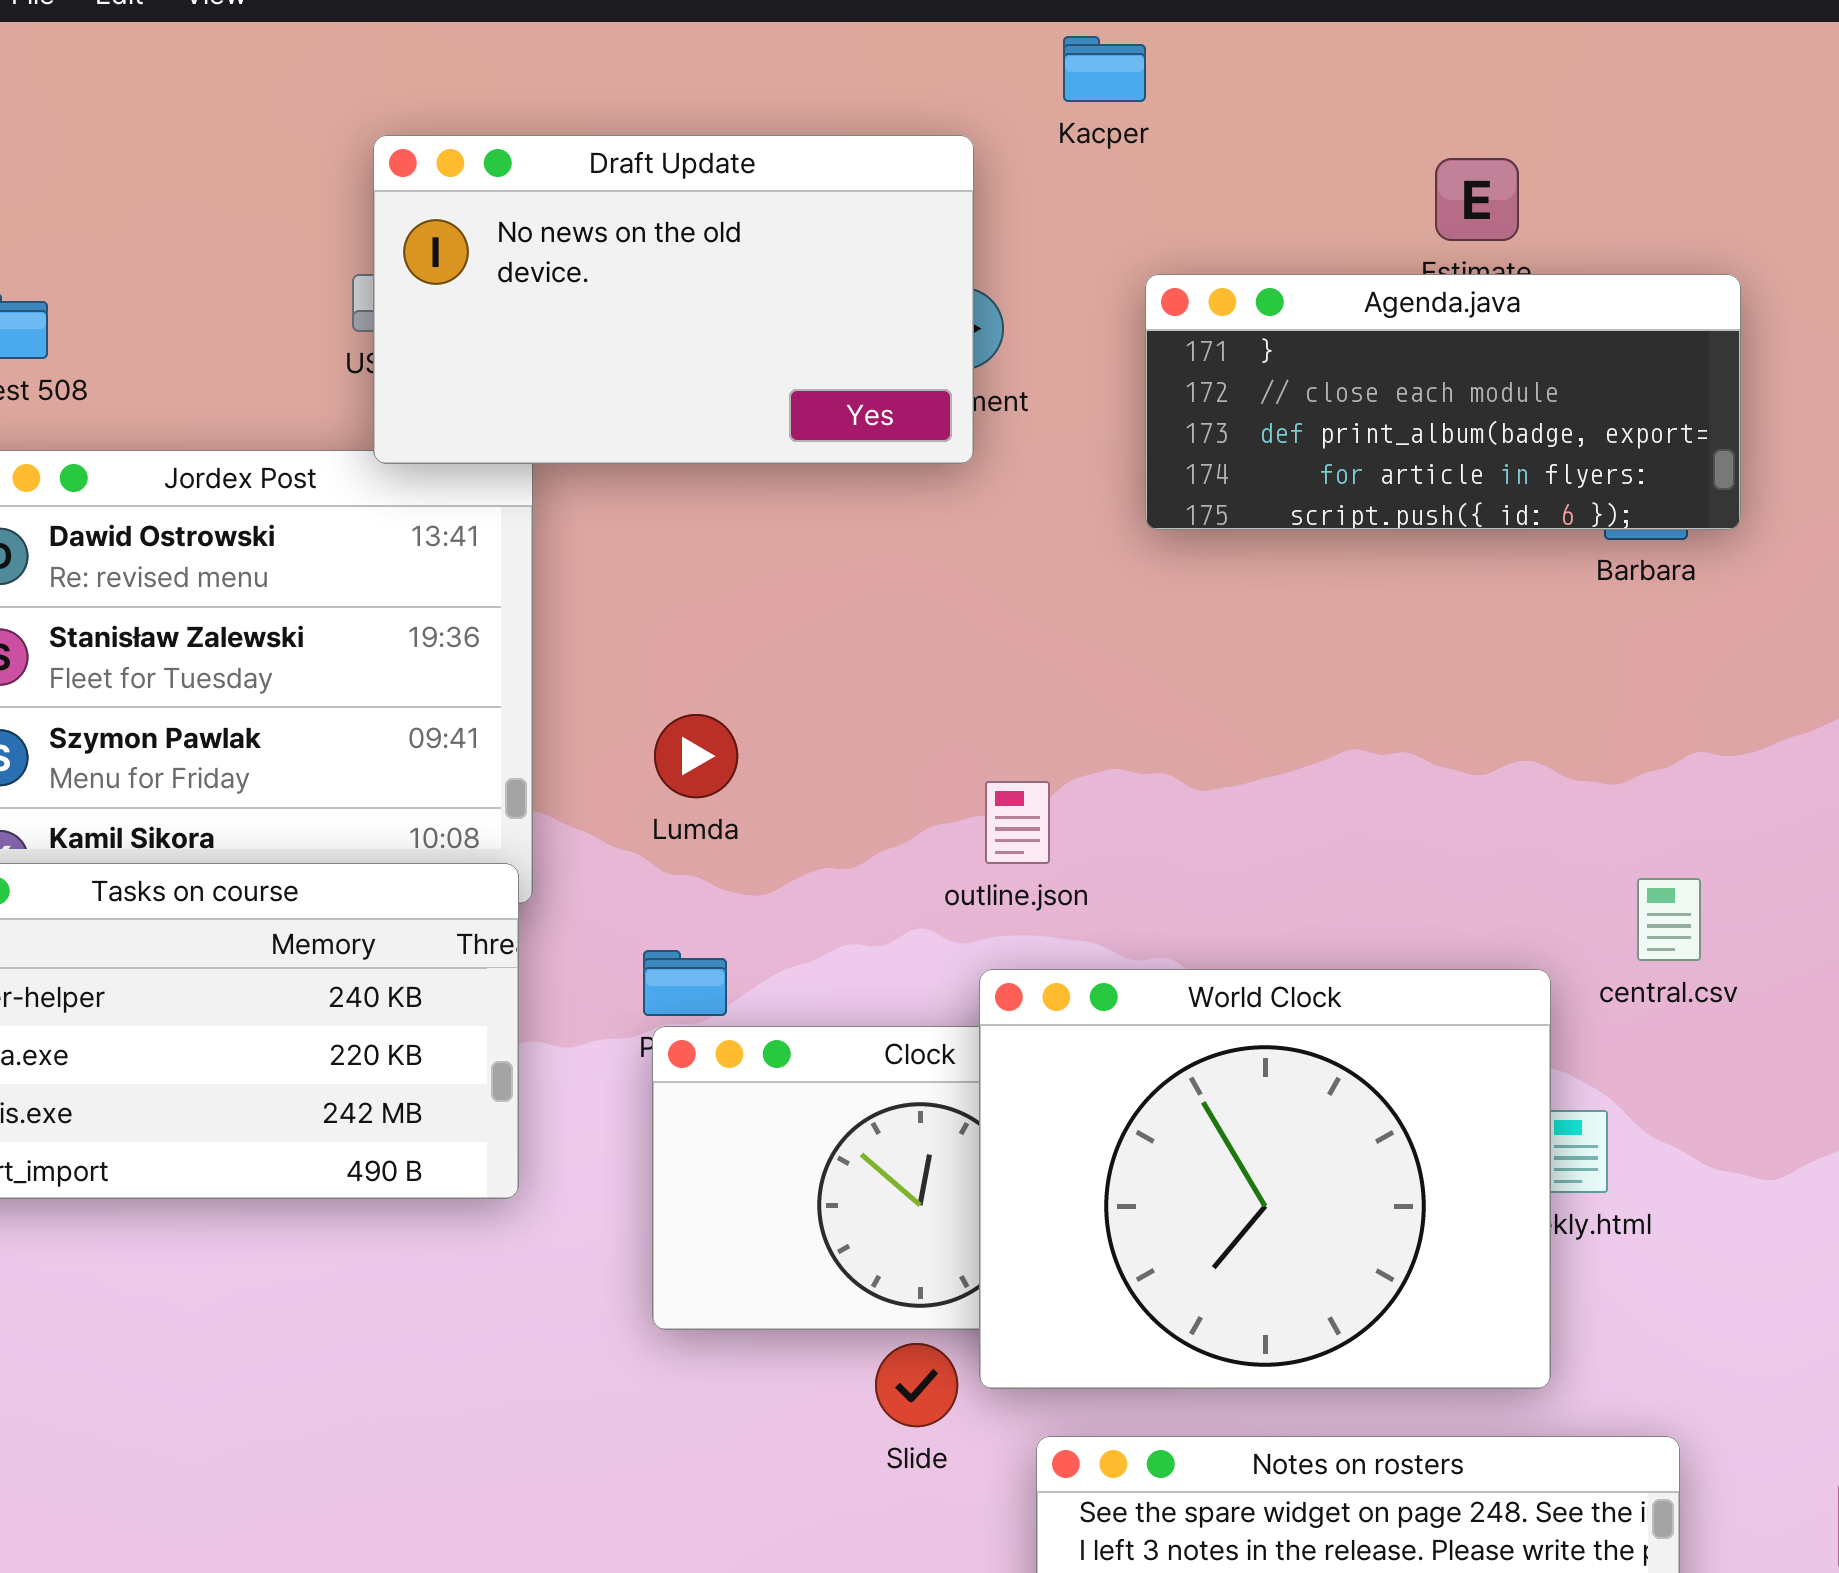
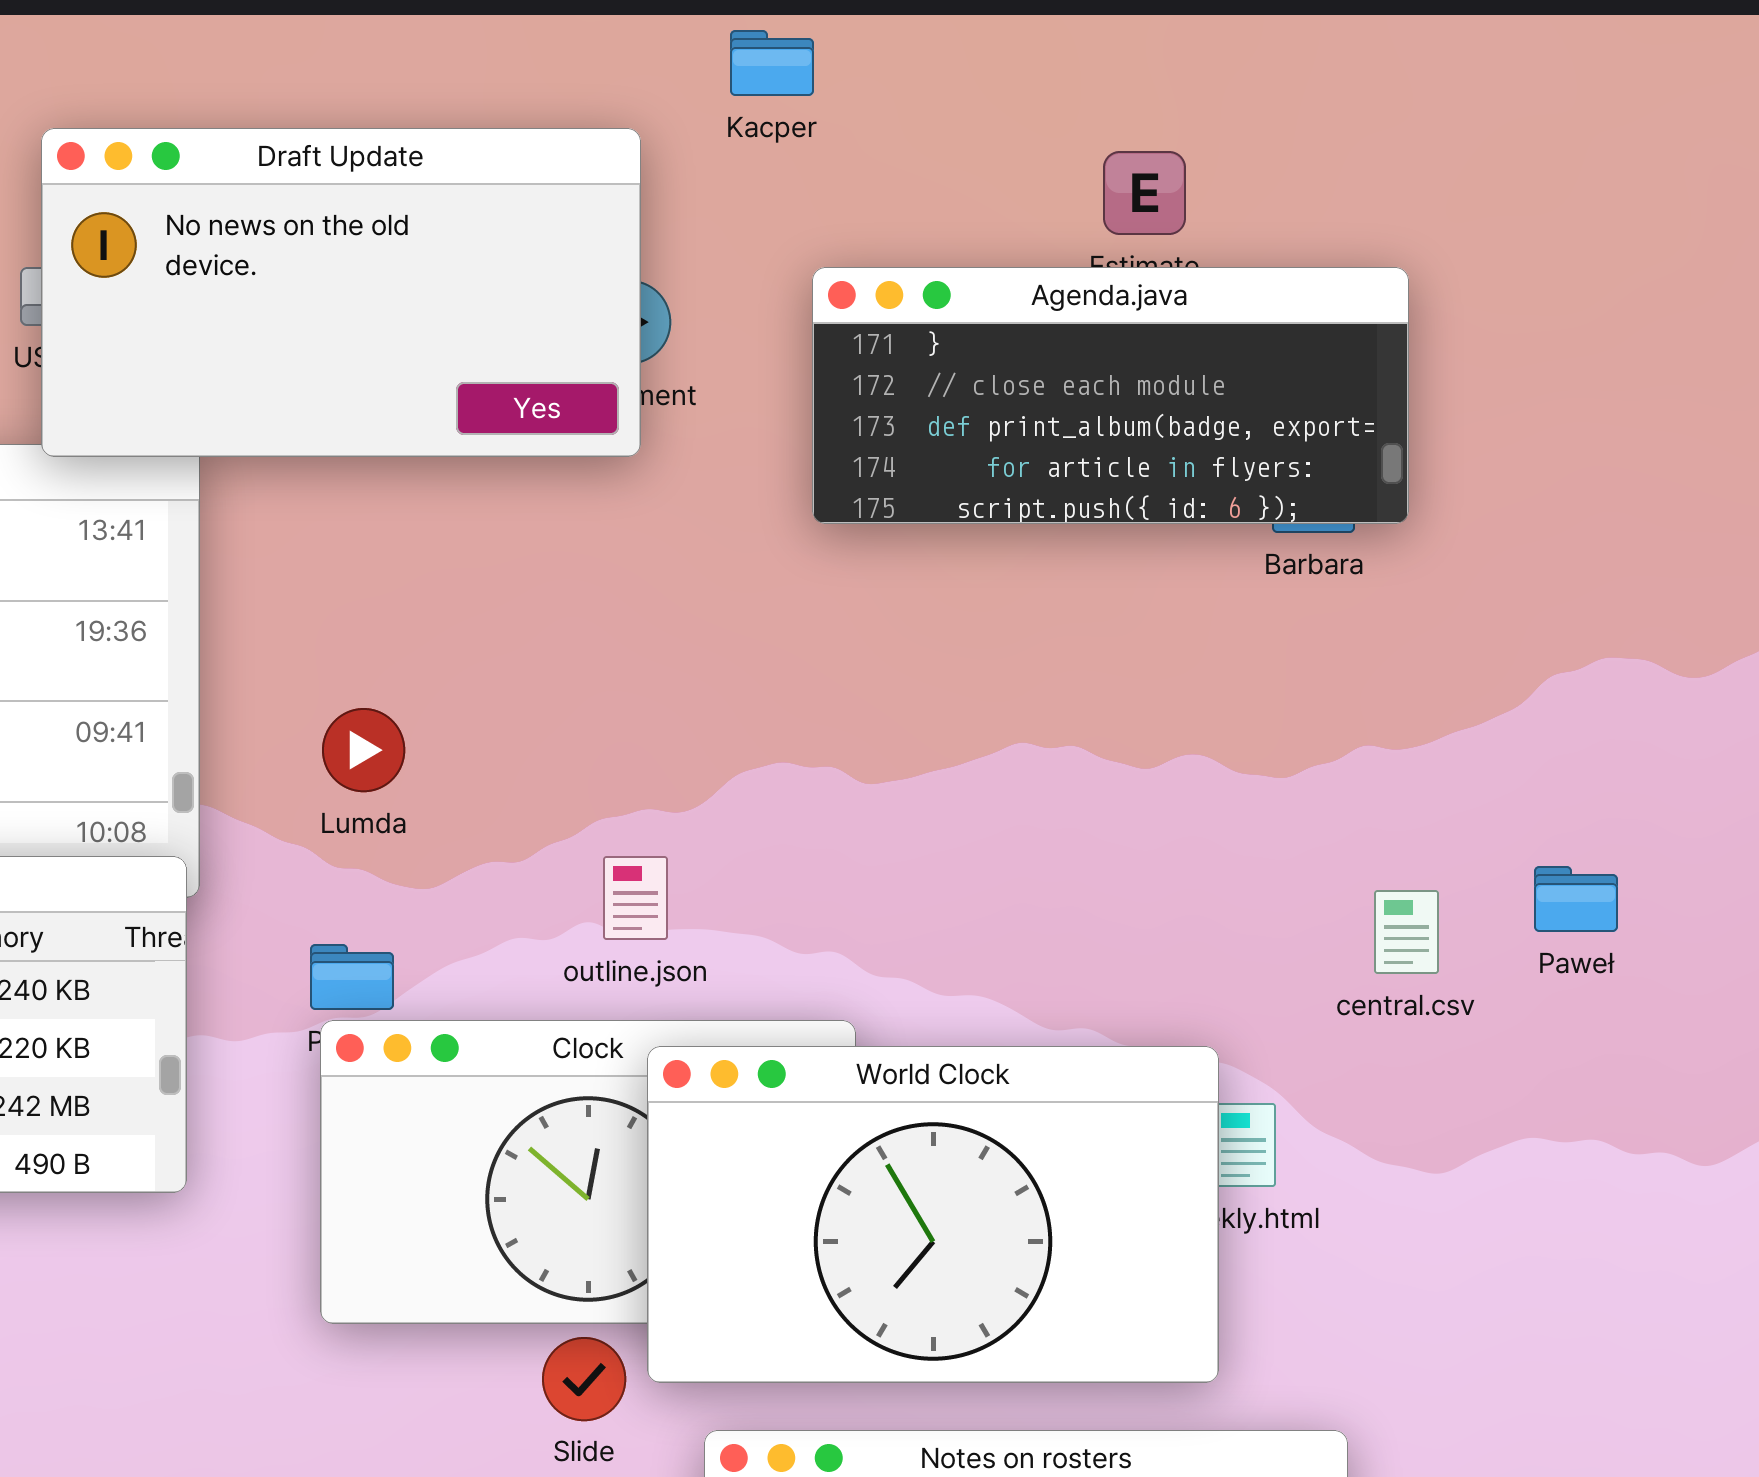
outline.json: [985,781,1050,864] -> [603,856,668,940], moved
central.csv: [1637,878,1701,961] -> [1374,890,1439,974], moved
World Clock: [979,969,1551,1389] -> [647,1046,1219,1383], resized

